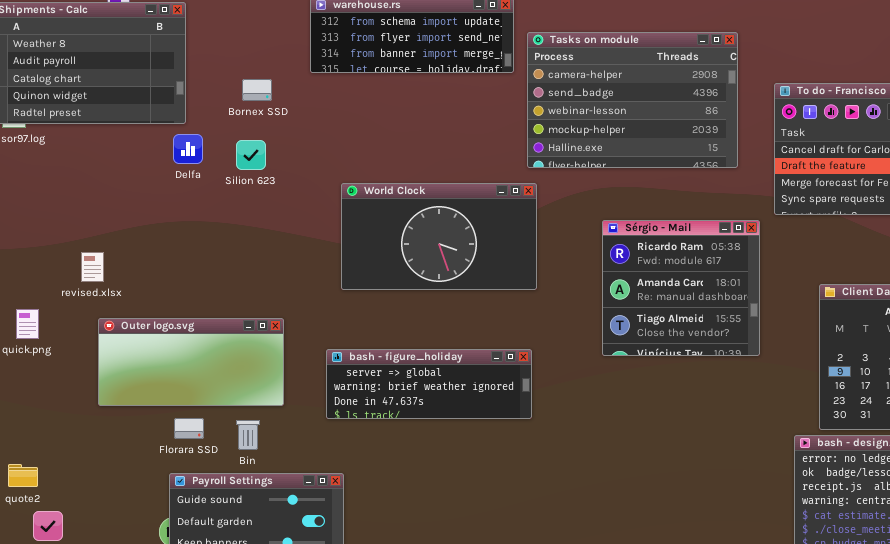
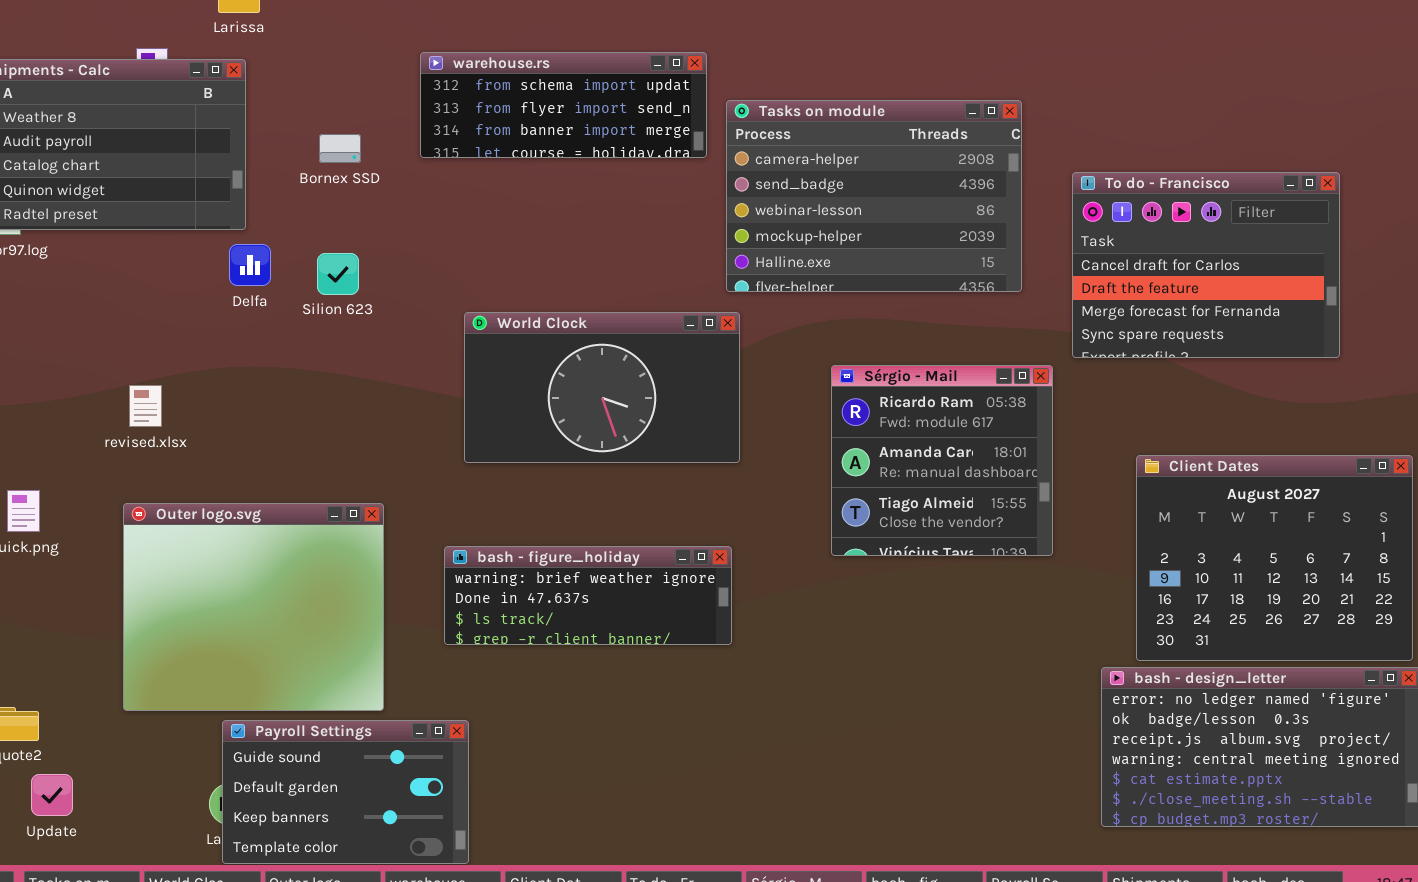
Bornex SSD: [242,79,272,101] -> [319,134,361,163], moved
revised.xlsx: [81,252,104,282] -> [129,385,162,427], moved
Outer logo.svg: [98,318,284,406] -> [123,503,384,711], resized
bash - figure_holiday: [326,349,532,419] -> [444,546,732,645], scrolled down 1 row

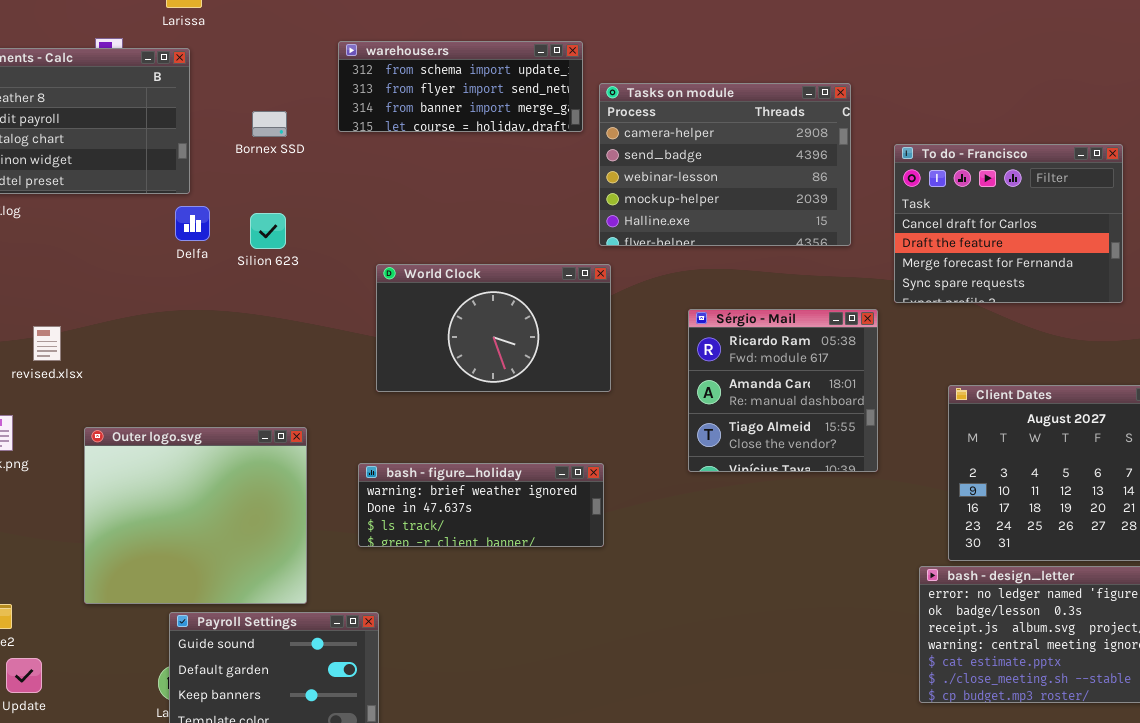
revised.xlsx: [129,385,162,427] -> [33,326,61,361], moved

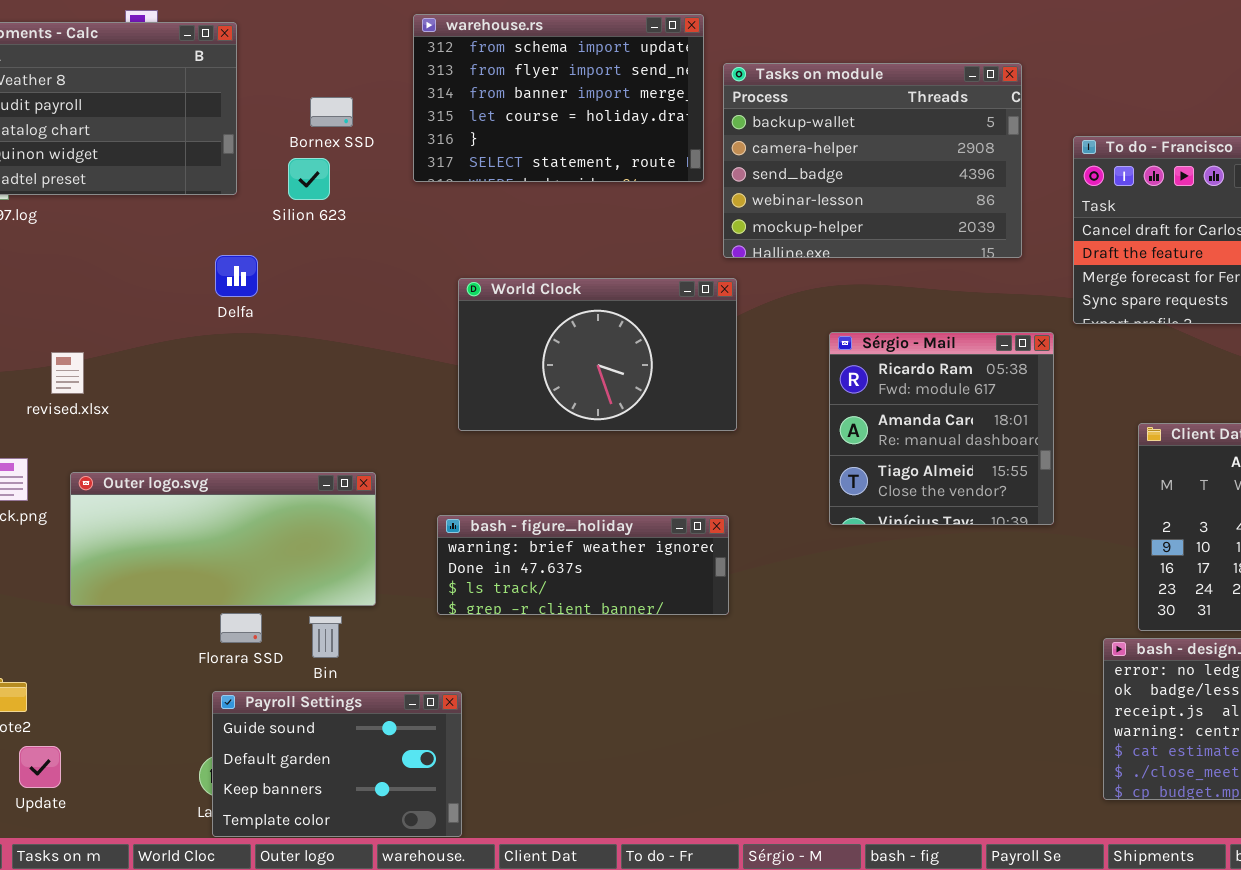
warehouse.rs: [338,41,583,132] -> [413,14,704,182], resized
Tasks on module: [599,83,851,246] -> [723,63,1022,258], scrolled up 1 row
Delfa: [175,206,210,241] -> [215,255,258,297], moved
Silion 623: [250,213,286,249] -> [288,158,330,200], moved
Outer logo.svg: [84,427,307,604] -> [70,472,376,606], resized

